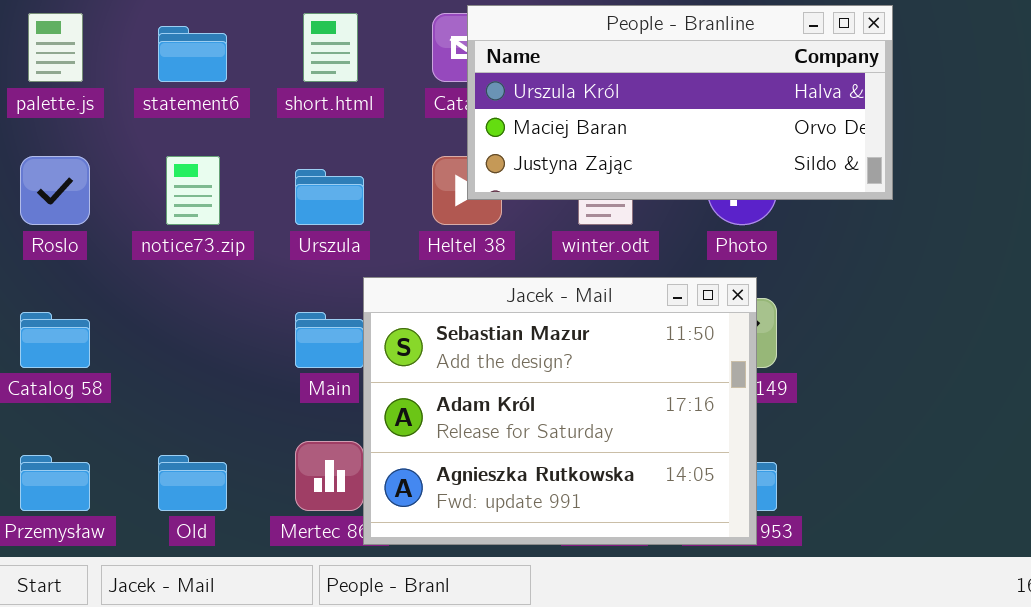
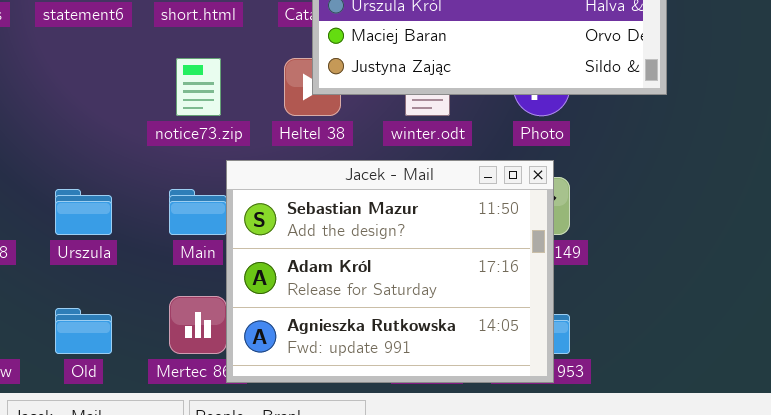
notice73.zip: [166,156,220,225] -> [176,58,221,116], moved
Urszula: [295,169,364,225] -> [55,189,112,235], moved

